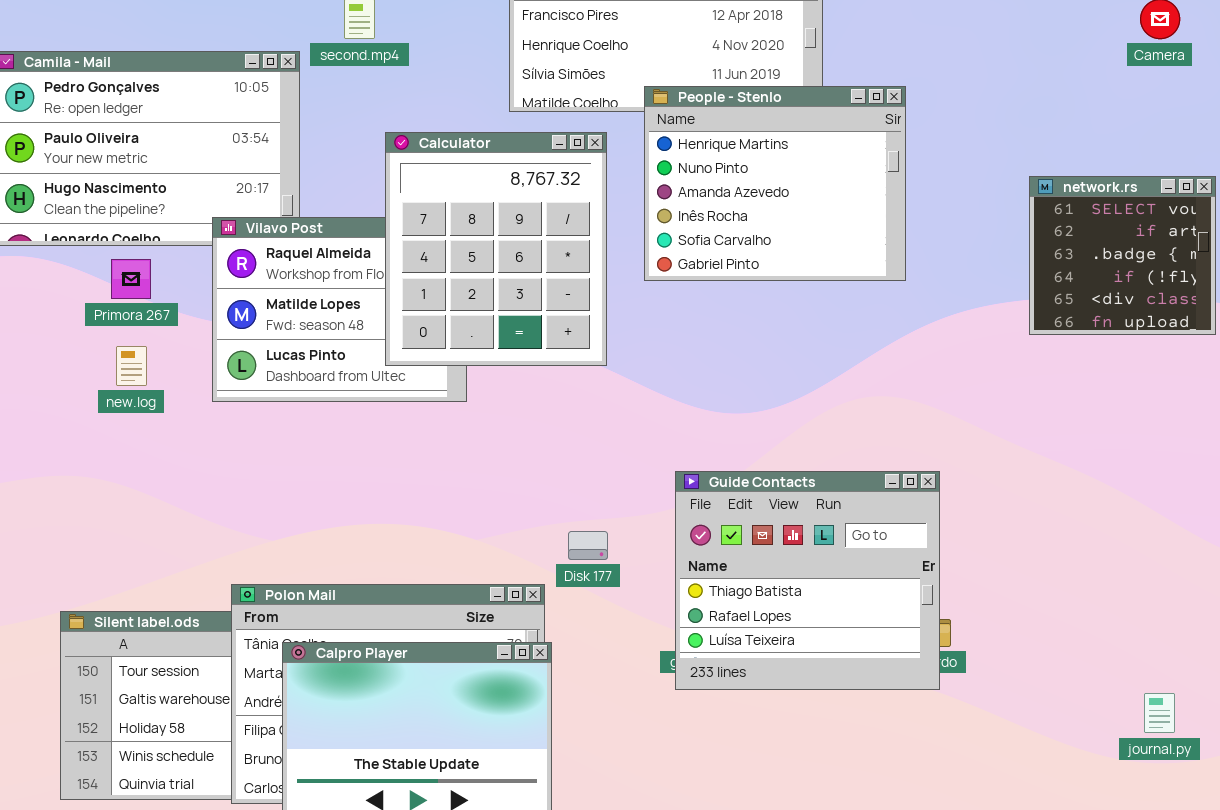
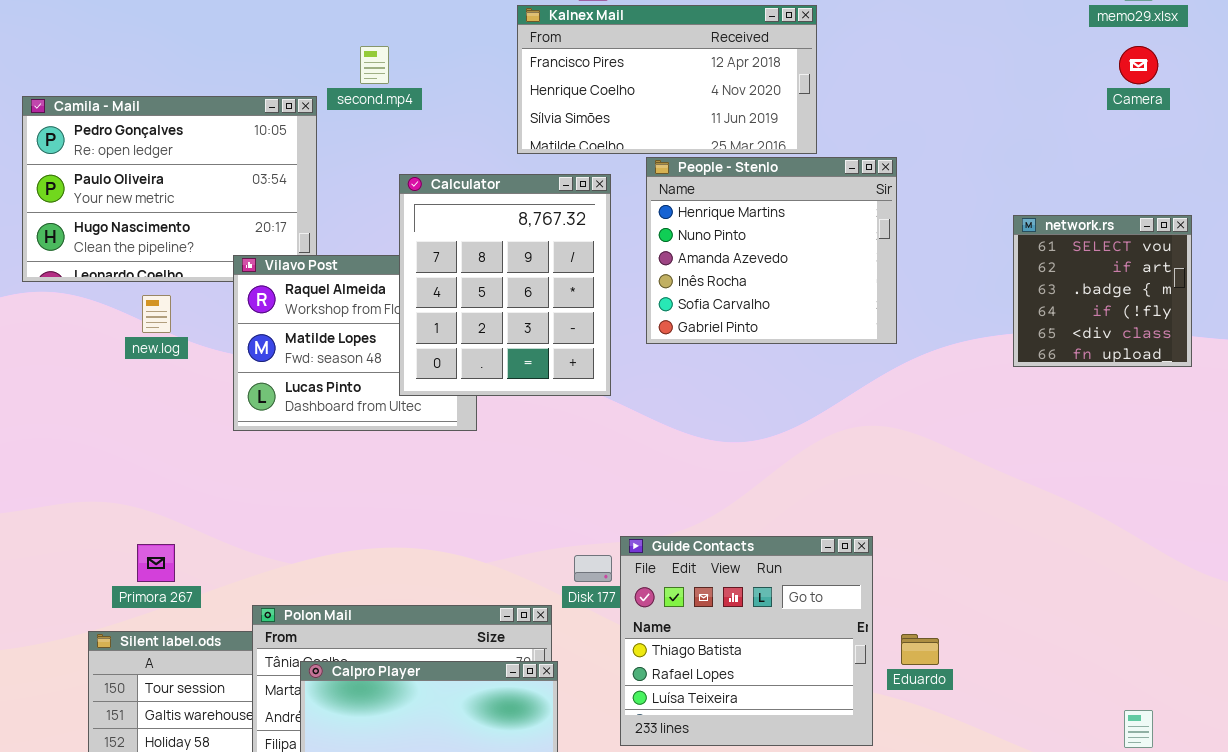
People - Stenlo: [644,86,906,281] -> [646,157,897,344], moved
Primora 267: [111,259,151,299] -> [137,544,175,582], moved
new.log: [116,346,147,386] -> [142,295,171,333], moved
Guide Contacts: [675,471,940,690] -> [620,536,873,746], moved

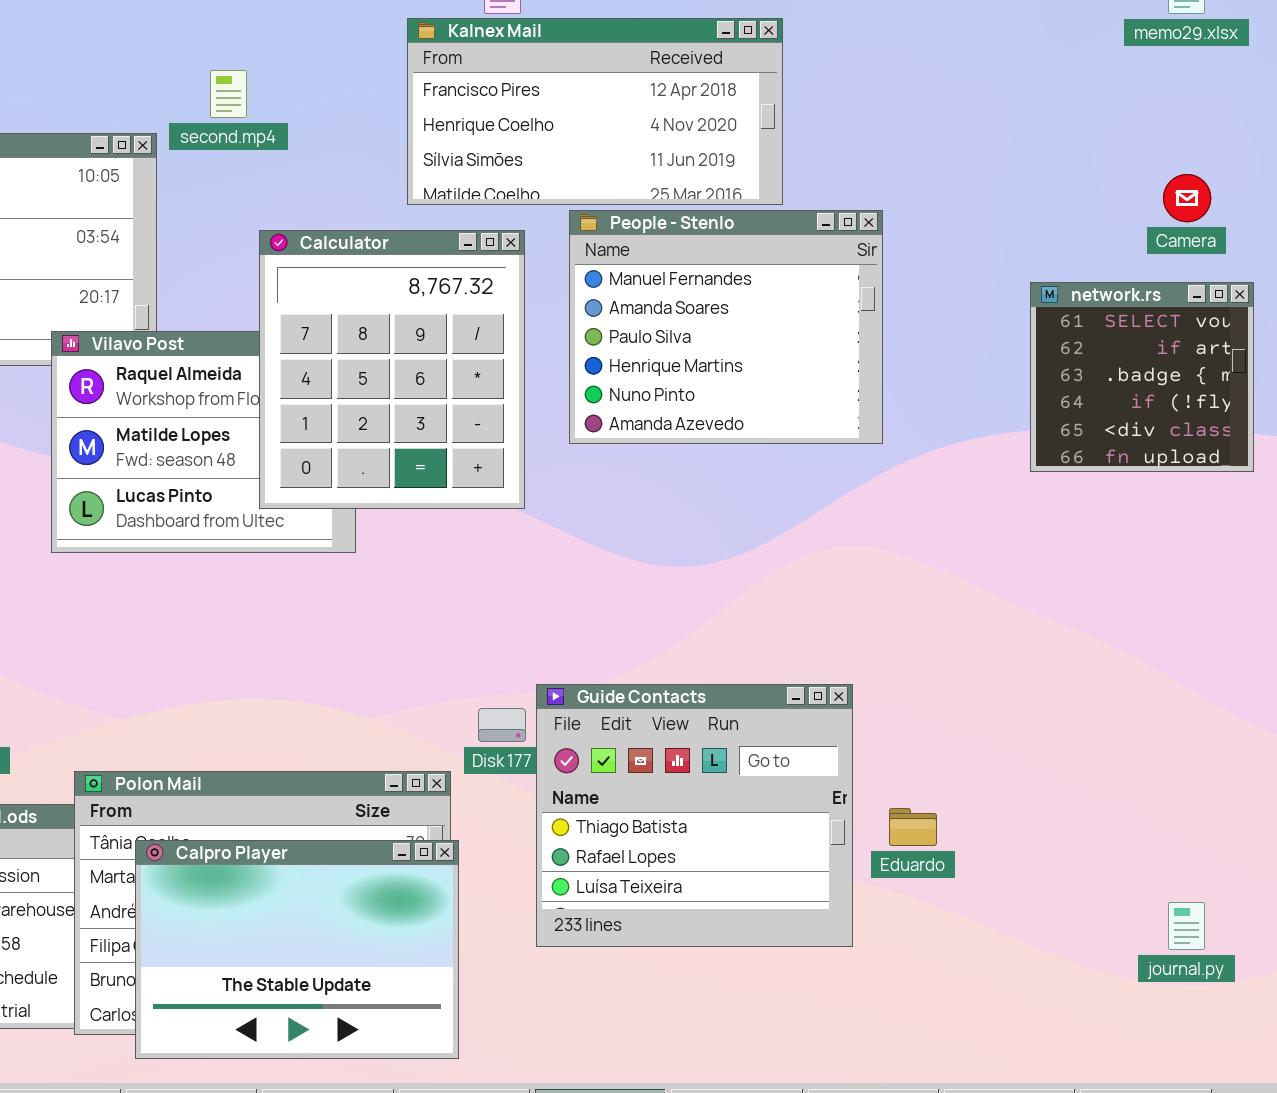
Camera: [1119,46,1158,84] -> [1163,174,1211,222], moved
People - Stenlo: [646,157,897,344] -> [569,210,883,444], scrolled up 3 rows

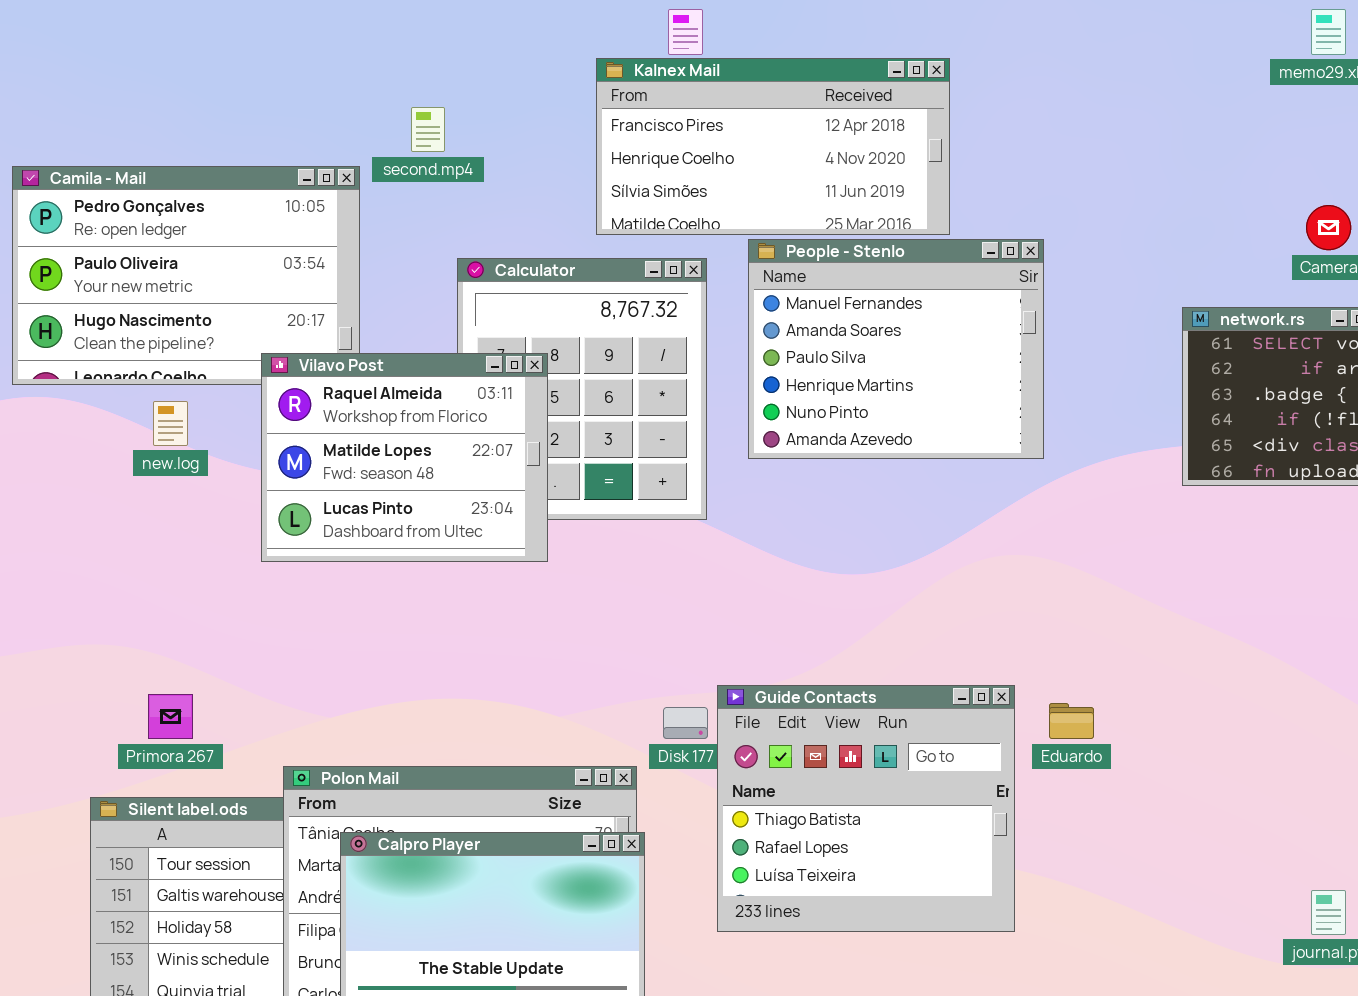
Vilavo Post: [51,331,356,553] -> [261,353,548,562], raised
Eduardo: [889,808,937,846] -> [1049,703,1094,739], moved

